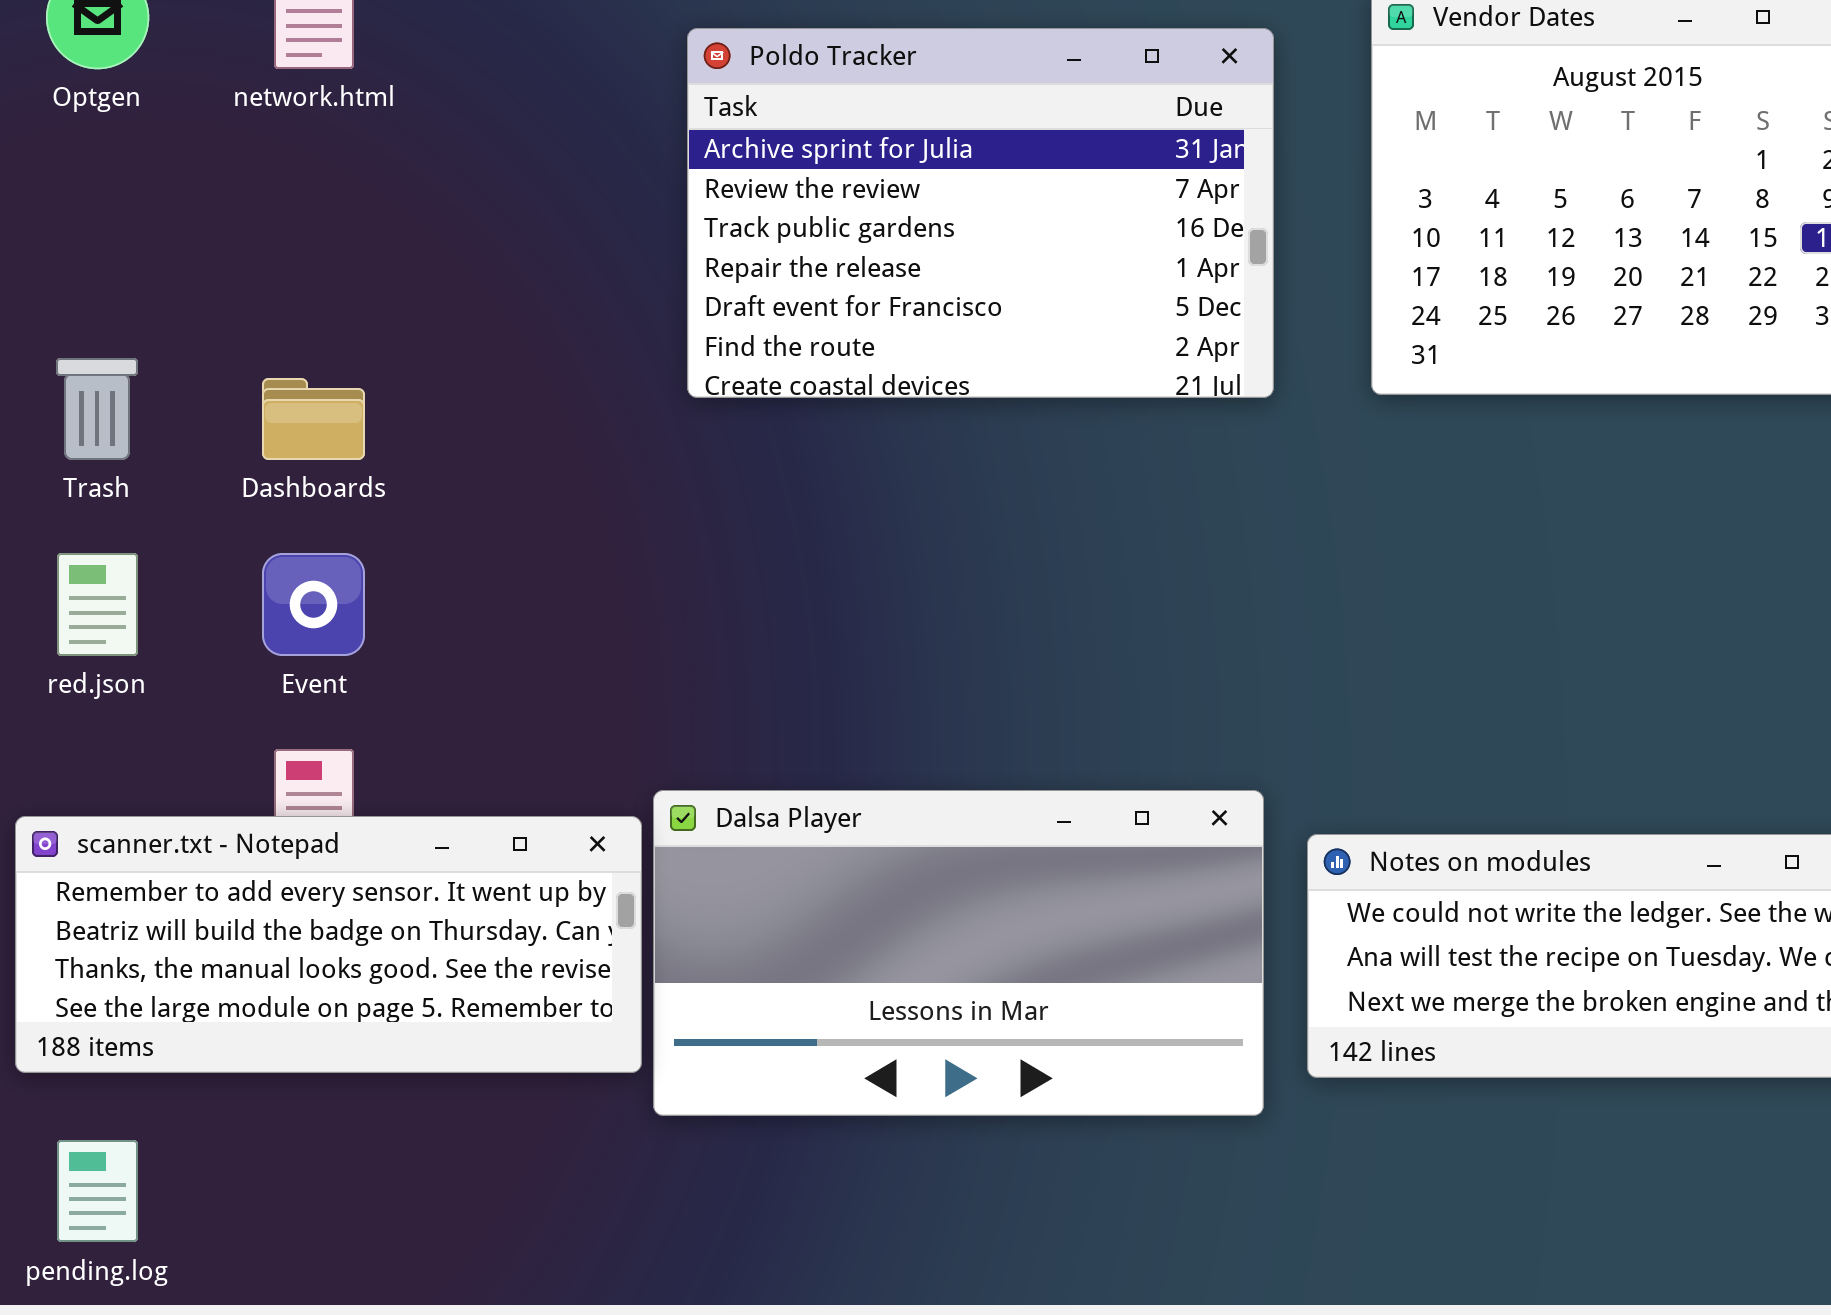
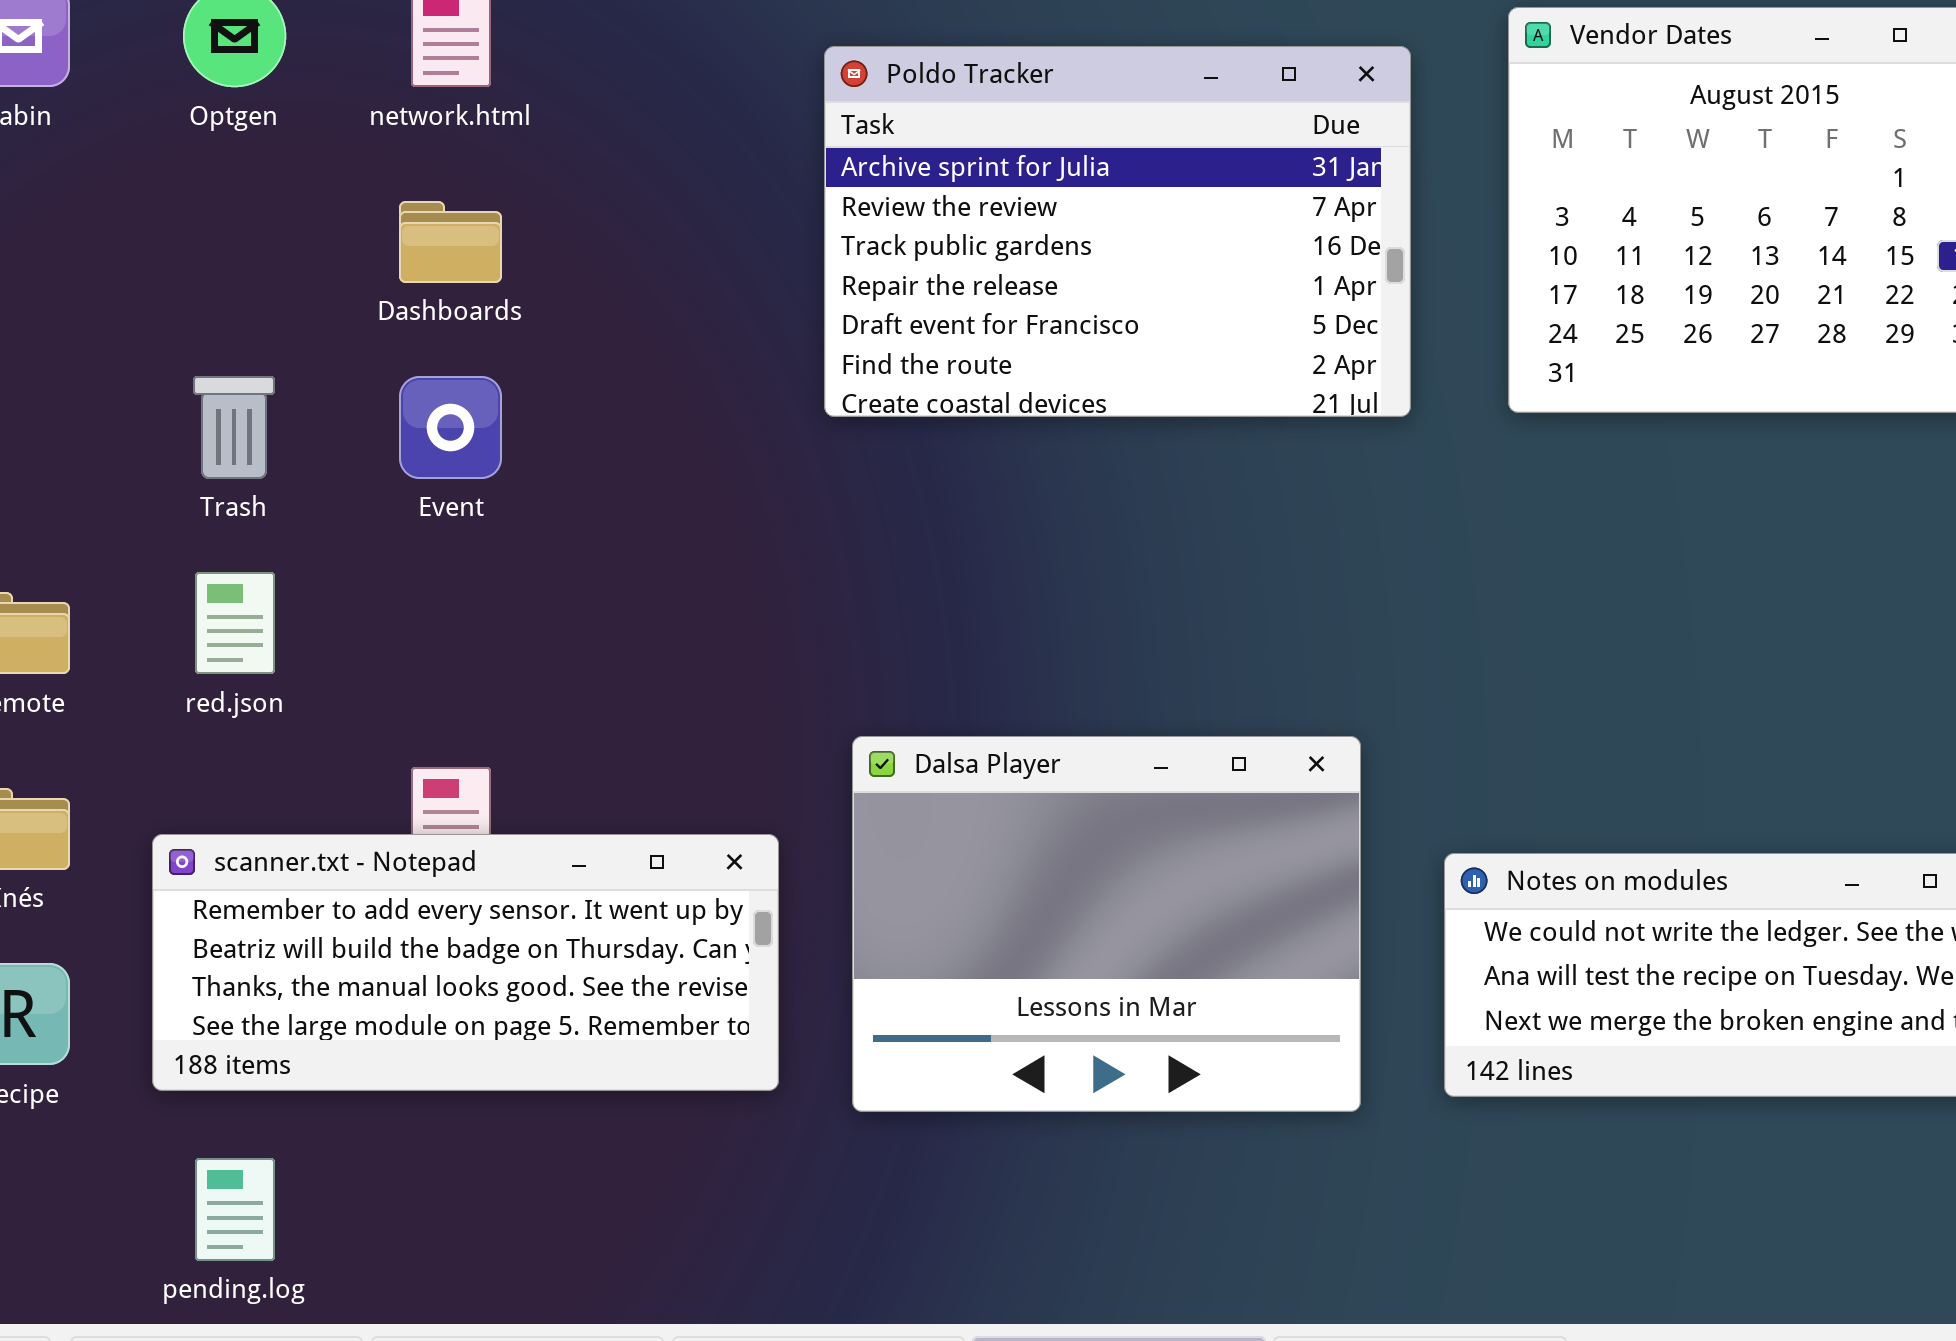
Dashboards: [262,378,365,460] -> [399,201,502,283], moved
Event: [262,553,365,656] -> [399,376,502,479], moved
Dalsa Player: [653,790,1264,1116] -> [852,736,1361,1112], moved, resized

